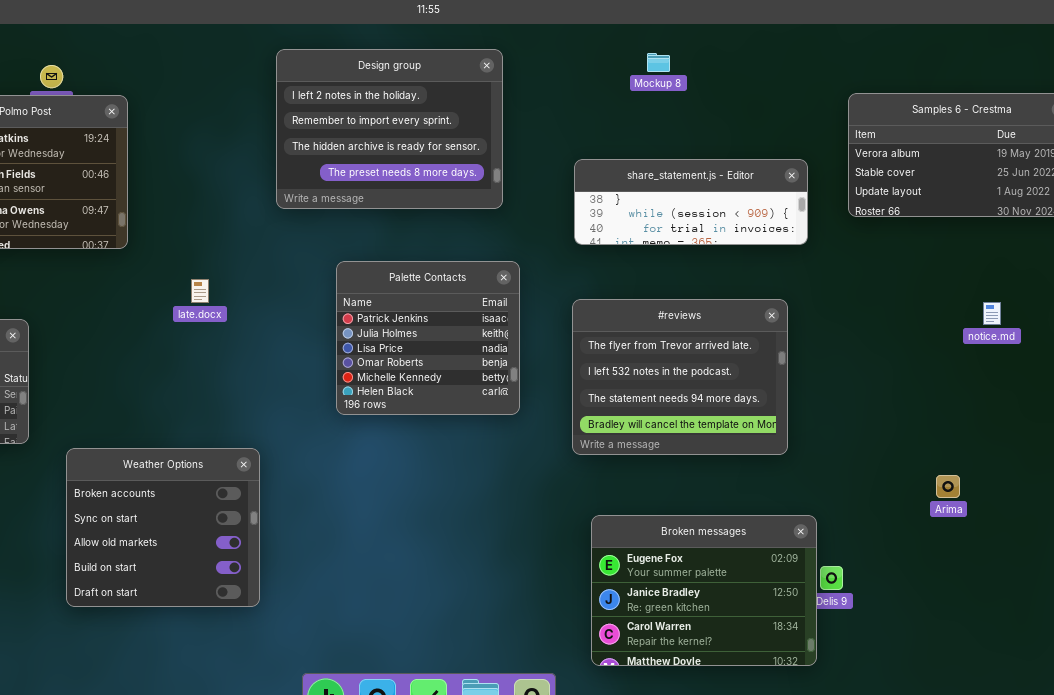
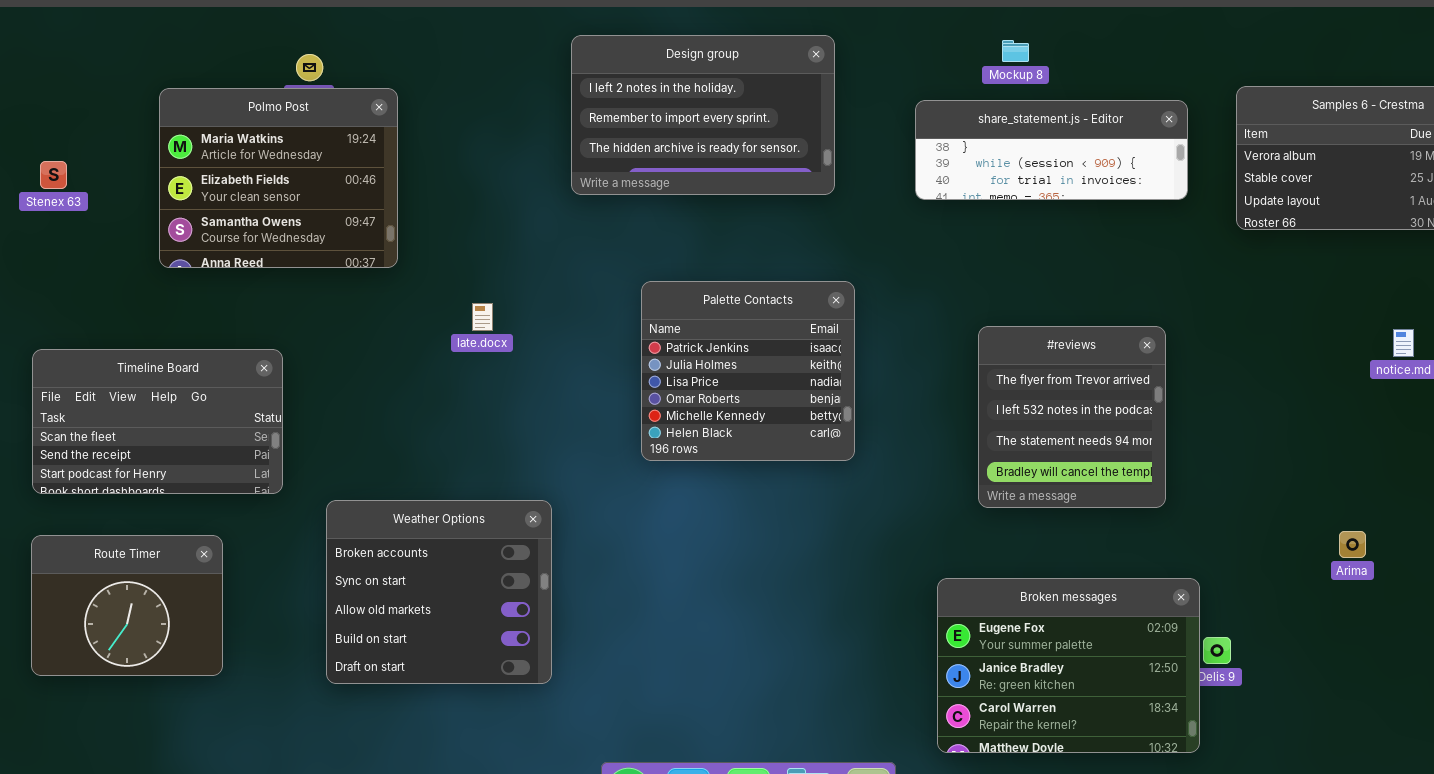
Design group: [276,49,503,209] -> [571,35,835,195], resized
share_statement.js - Editor: [574,159,808,245] -> [915,100,1188,200], moved
#reviews: [572,299,788,455] -> [978,326,1166,508], resized

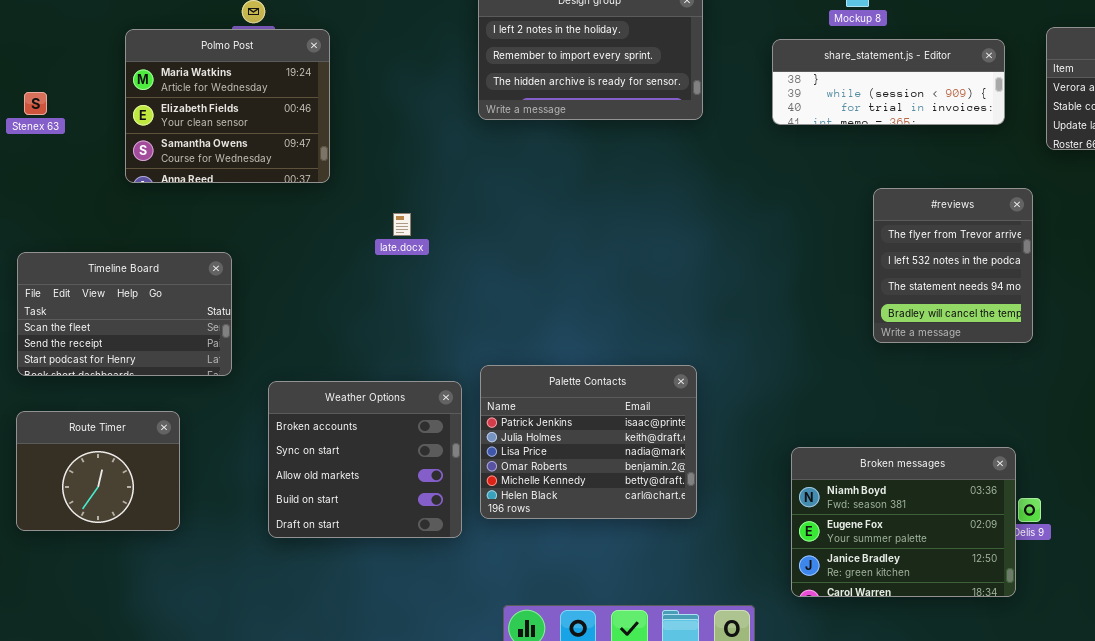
Palette Contacts: [641,281,855,461] -> [480,365,697,519], moved, resized
#reviews: [978,326,1166,508] -> [873,188,1033,343], moved
Broken messages: [937,578,1200,753] -> [791,447,1016,597], scrolled up 1 row

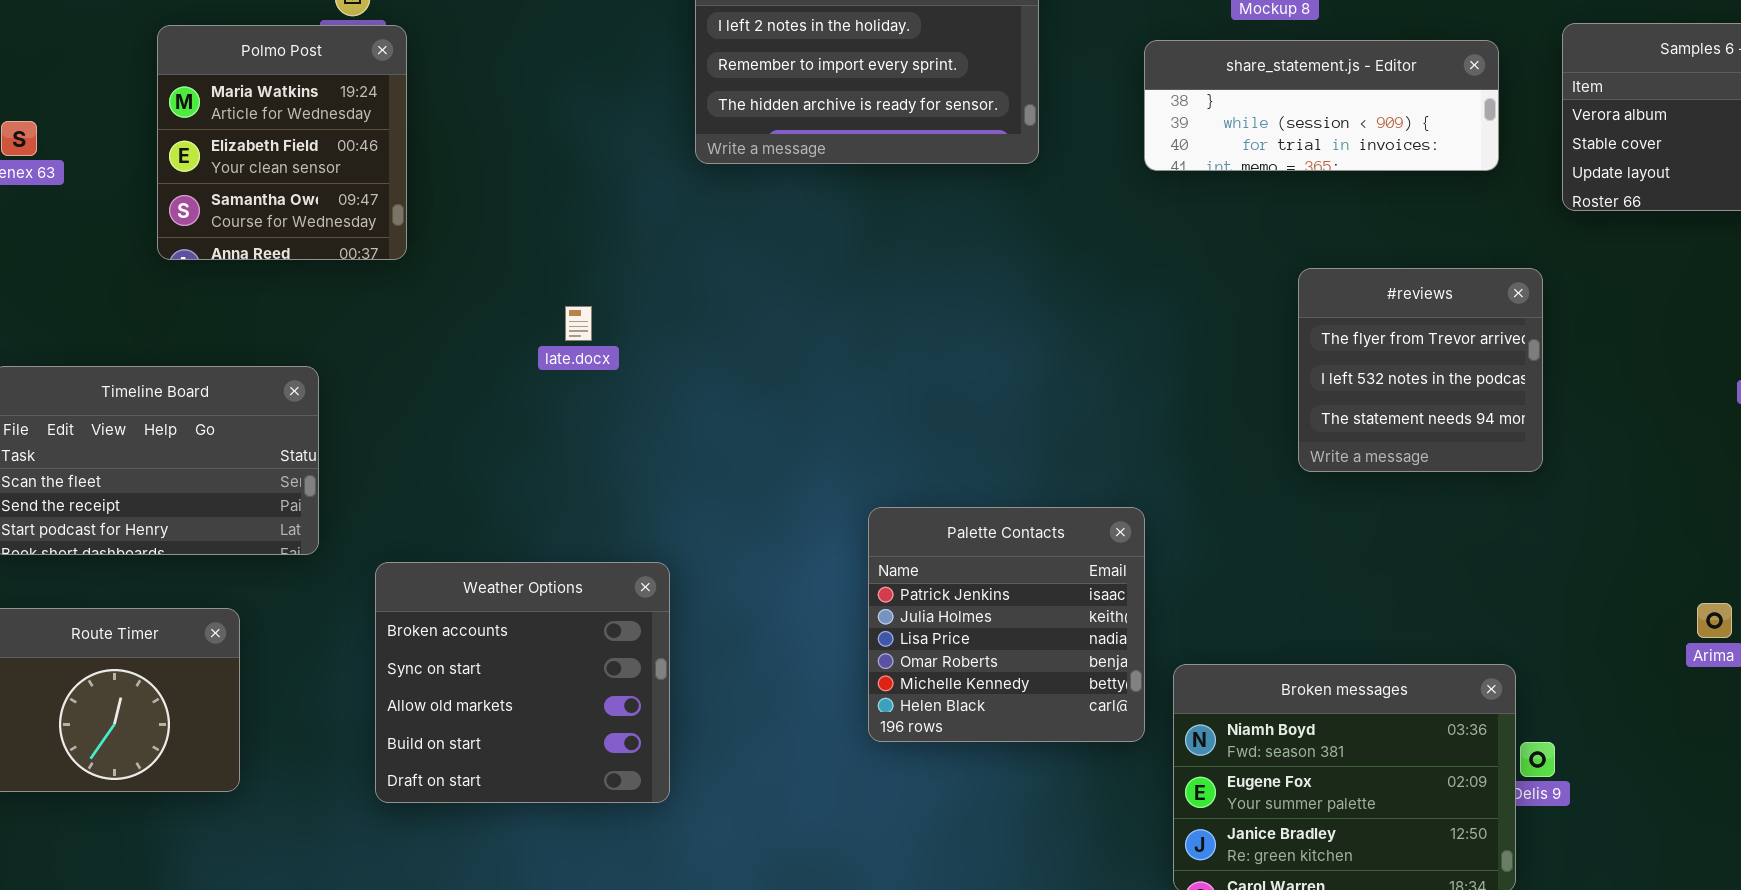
Polmo Post: [125,29,330,183] -> [157,25,407,260], resized
#reviews: [873,188,1033,343] -> [1298,268,1543,472], resized
Palette Contacts: [480,365,697,519] -> [868,507,1145,742], moved, resized

